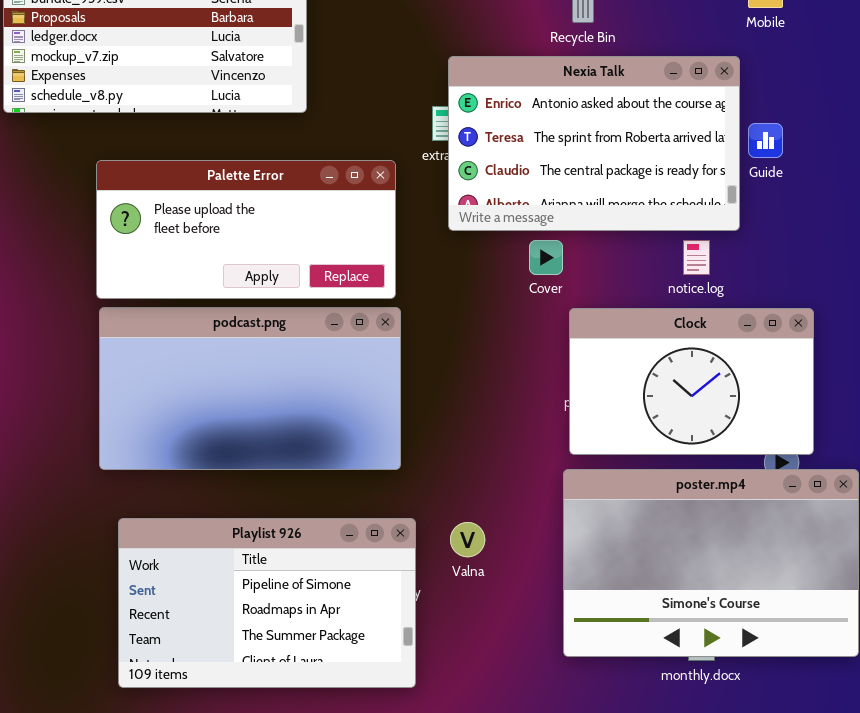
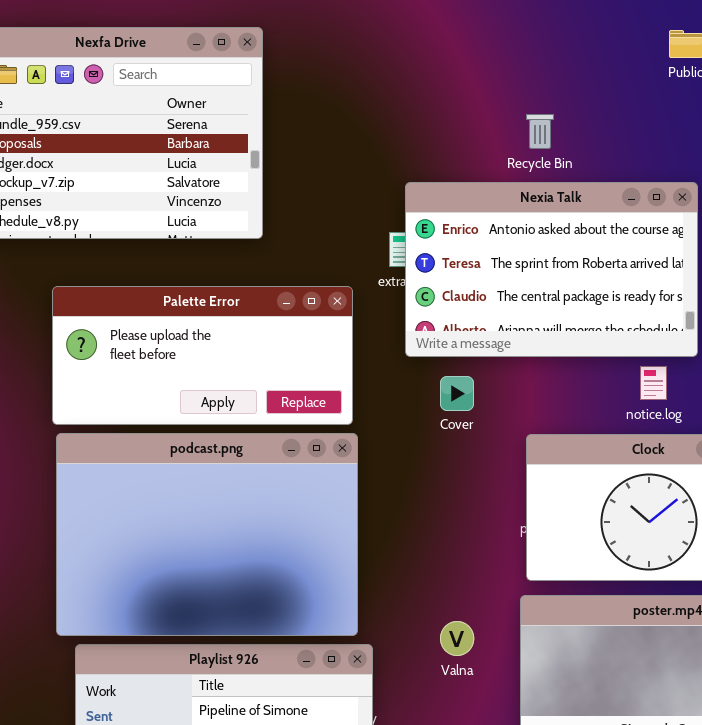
Cover: [529,240,563,275] -> [440,376,474,411], moved
podcast.png: [99,307,401,470] -> [56,433,358,636], resized
Valna: [450,522,485,557] -> [440,621,474,656], moved

